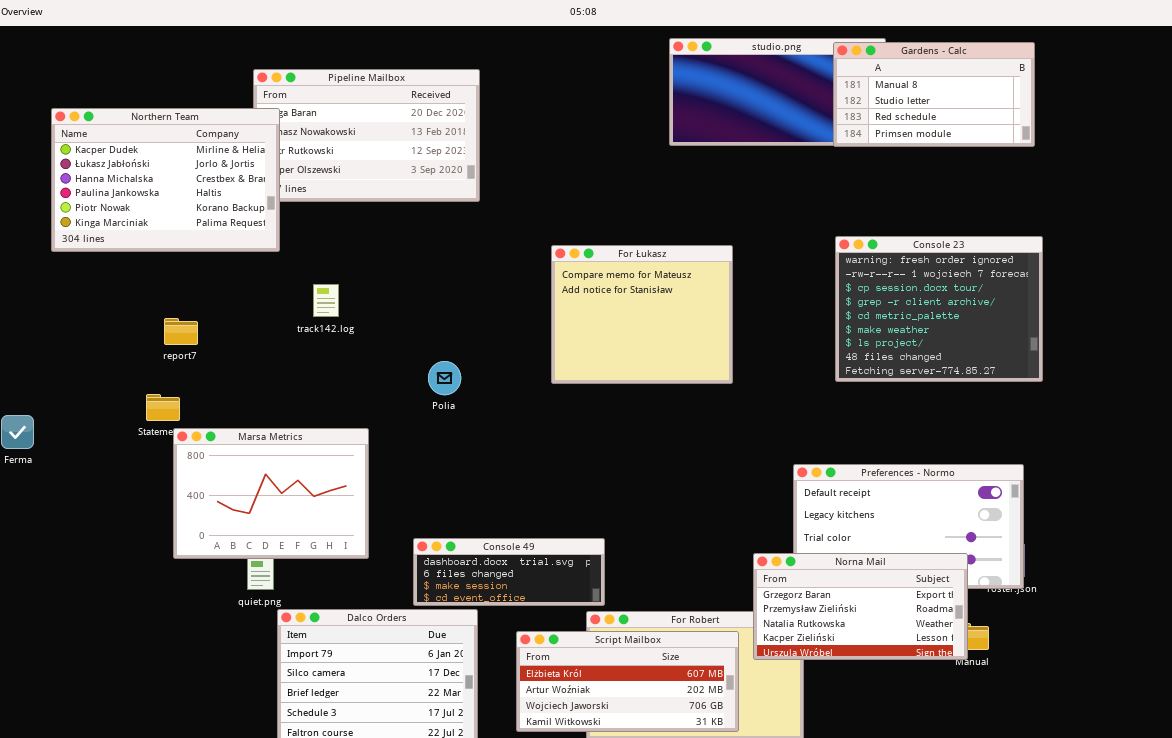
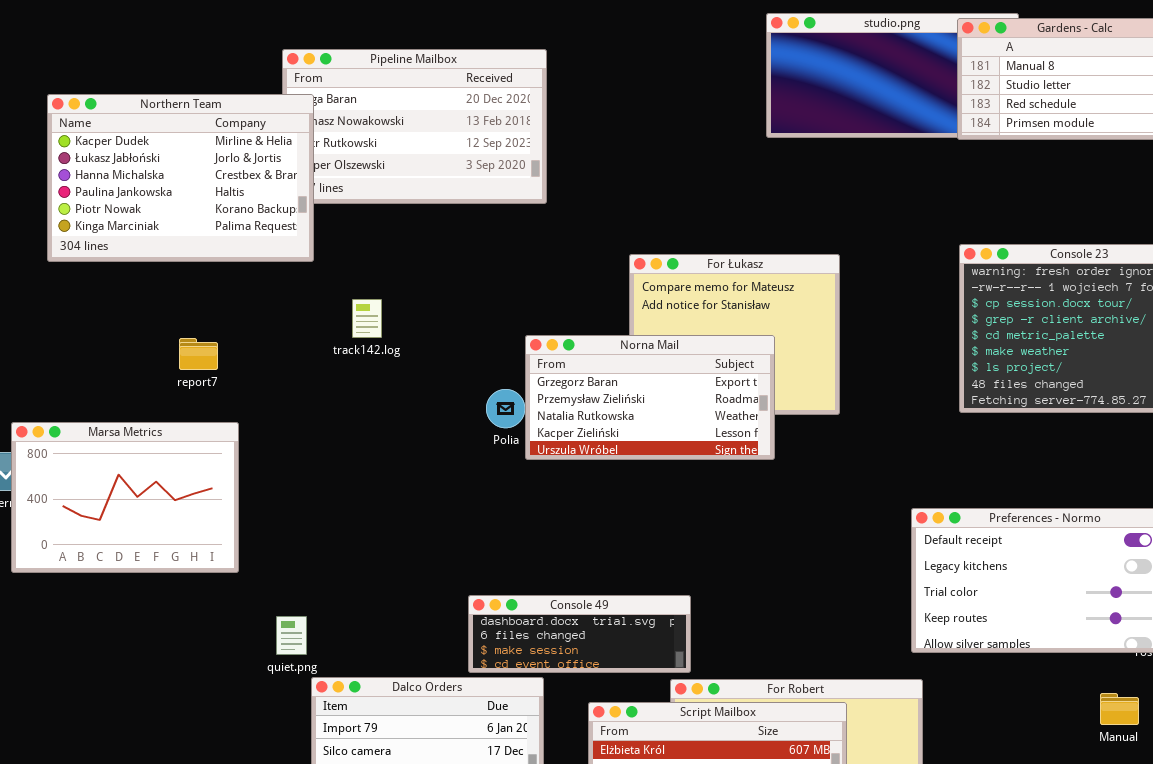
Marsa Metrics: [173,428,369,559] -> [11,422,239,573], moved
Norna Mail: [753,553,968,660] -> [525,335,775,460], moved

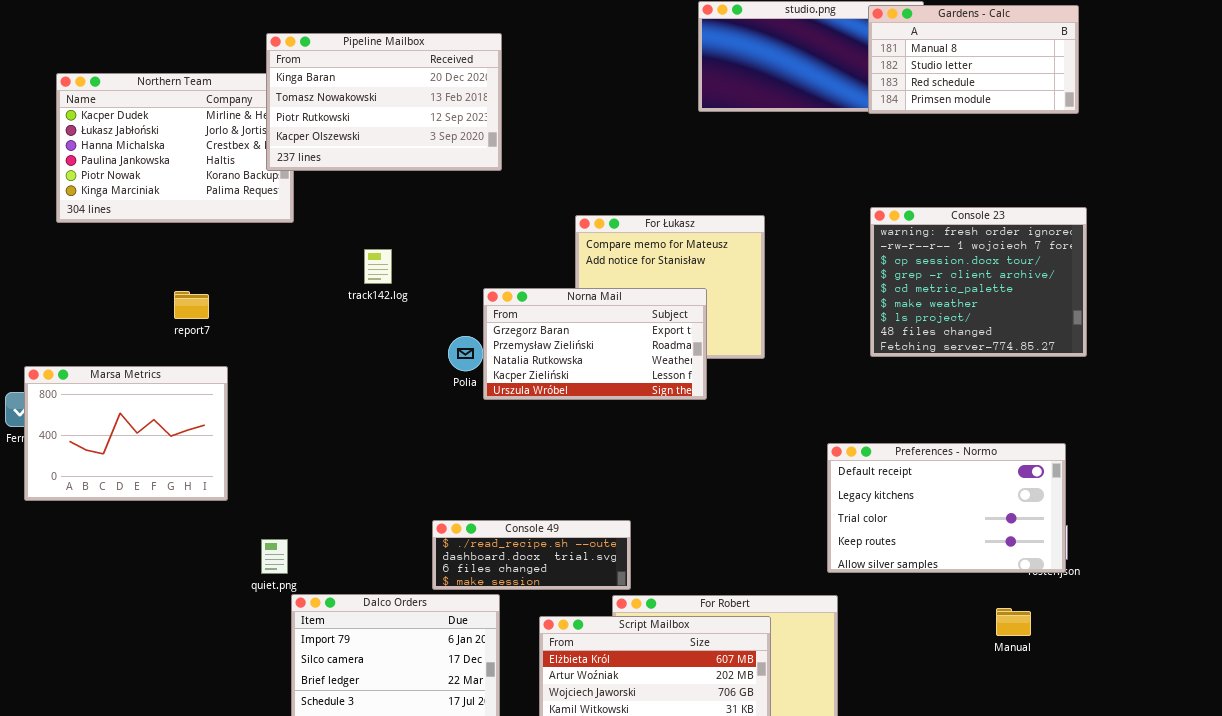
Pipeline Mailbox: [282,49,547,204] -> [266,33,502,171], raised
track142.log: [352,299,382,338] -> [364,249,392,284], moved
Console 49: [468,595,691,673] -> [432,520,631,590], scrolled up 1 row

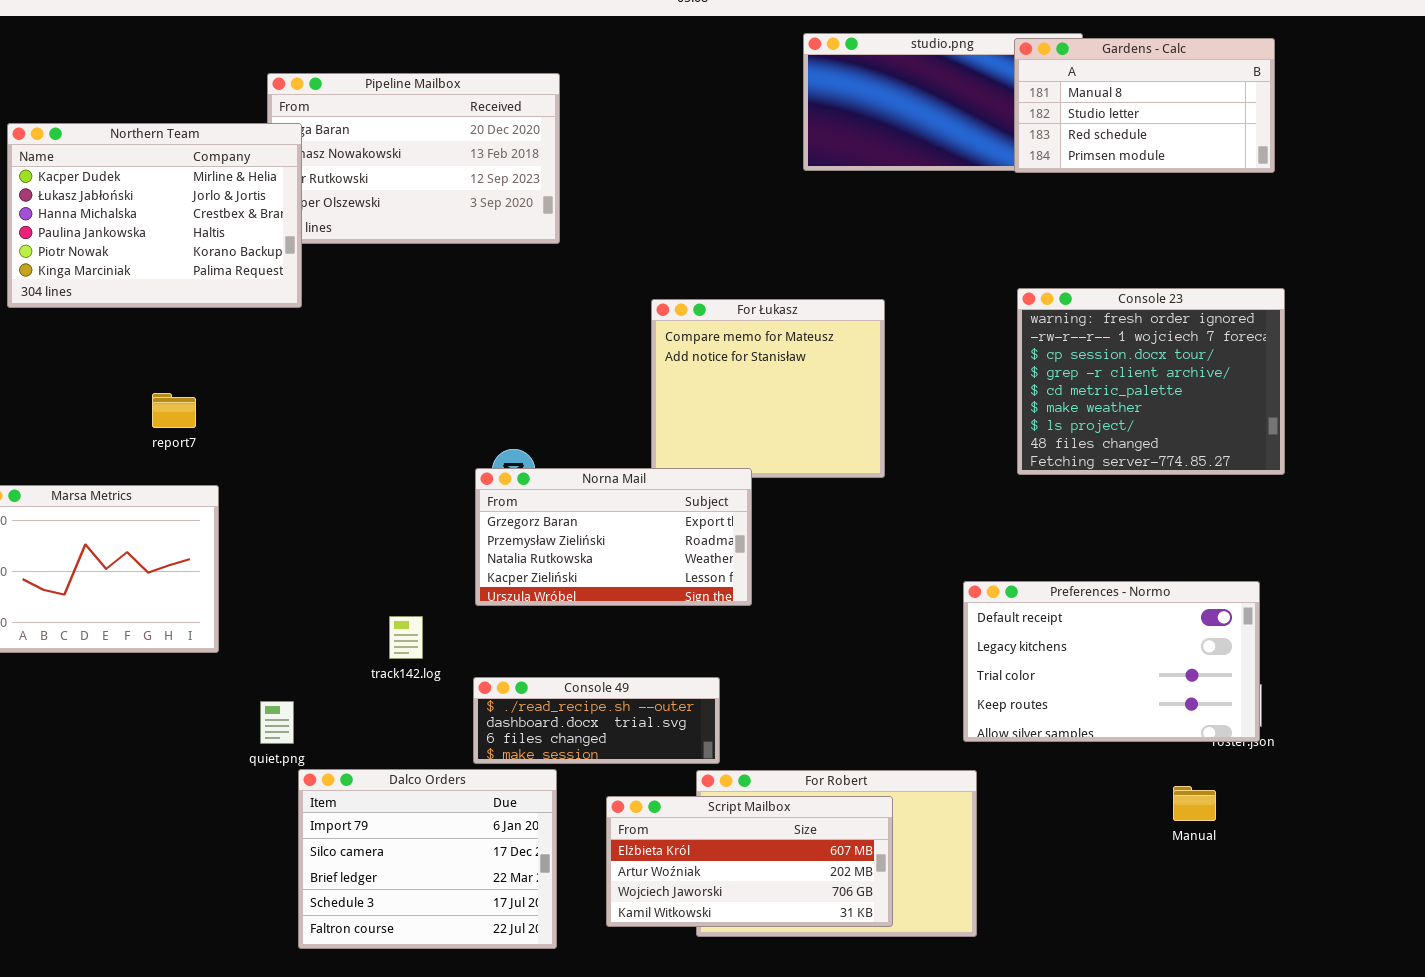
Northern Team: [56,73,294,223] -> [7,123,302,308], raised
track142.log: [364,249,392,284] -> [389,616,423,659], moved
Norna Mail: [483,288,707,400] -> [475,468,752,606], moved

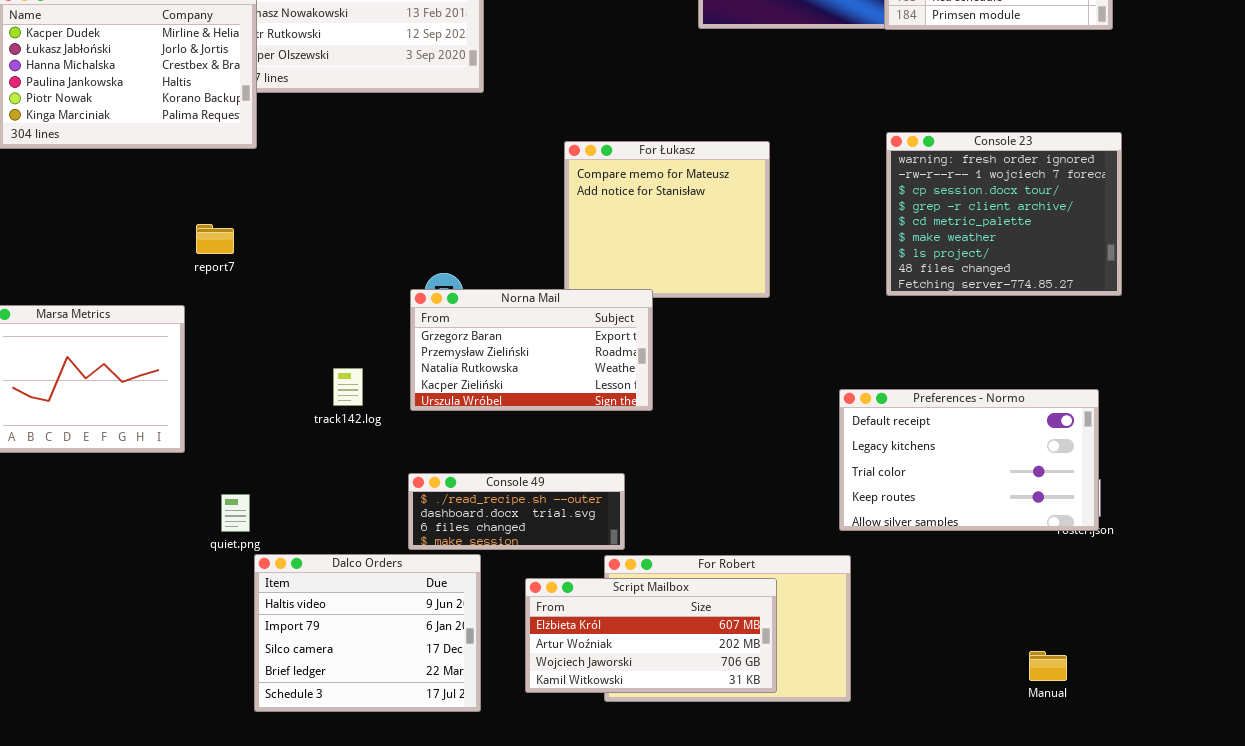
report7: [152,393,196,428] -> [196,224,234,254], moved
track142.log: [389,616,423,659] -> [333,368,363,406], moved
Dalco Orders: [298,769,557,949] -> [254,554,481,712], scrolled up 1 row
Manual: [1173,786,1216,821] -> [1029,651,1067,681], moved

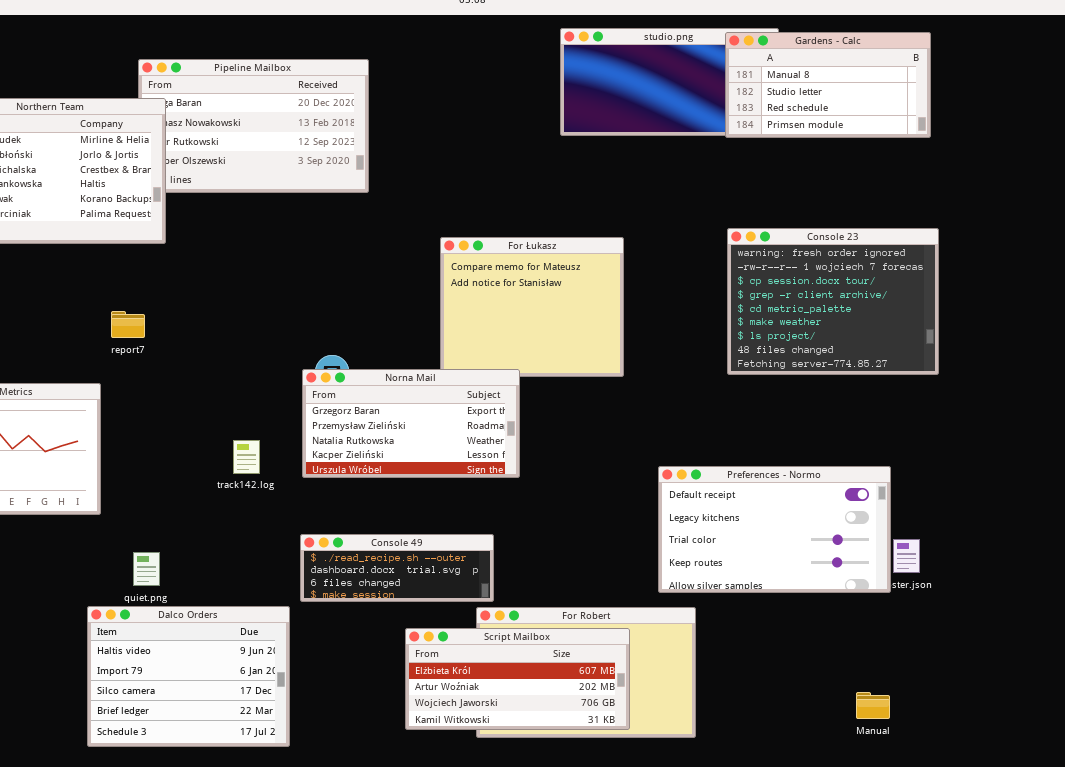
Preferences - Normo: [839,389,1099,531] -> [658,466,891,593], moved
Dalco Orders: [254,554,481,712] -> [87,606,290,747], moved

